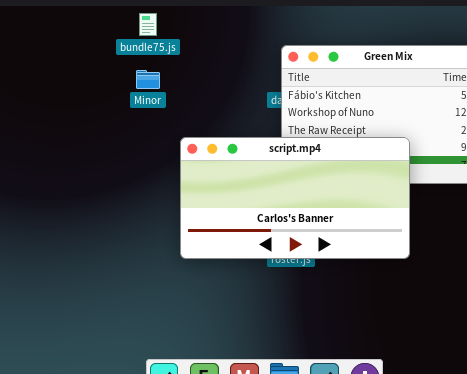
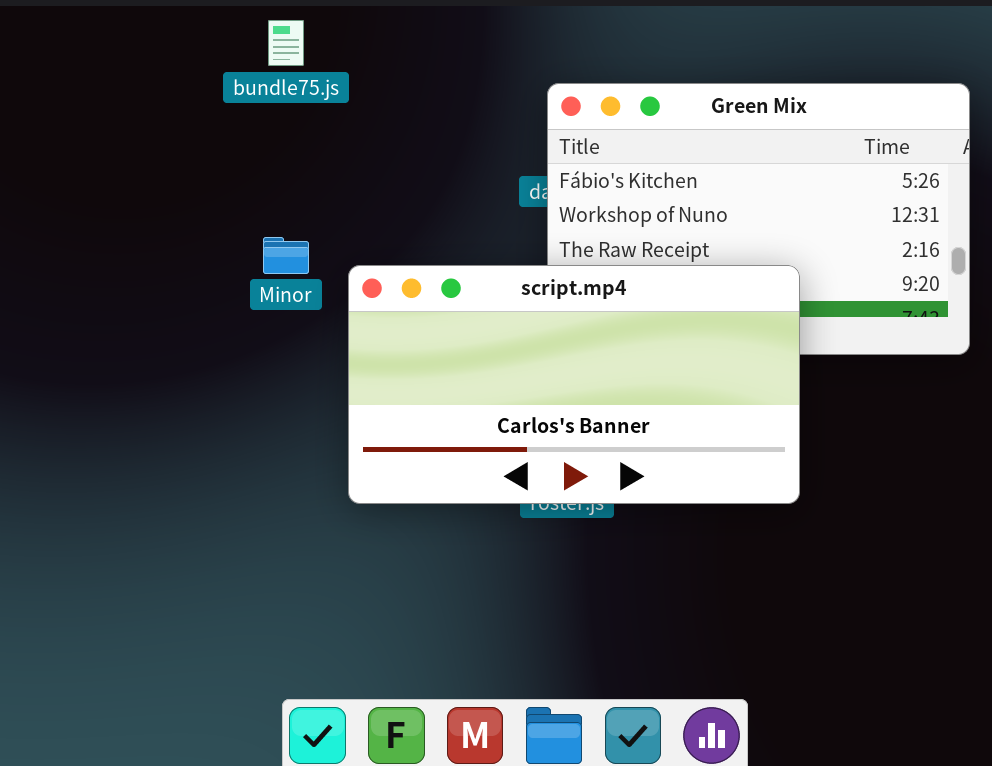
Minor: [136,70,160,89] -> [263,237,309,274], moved

